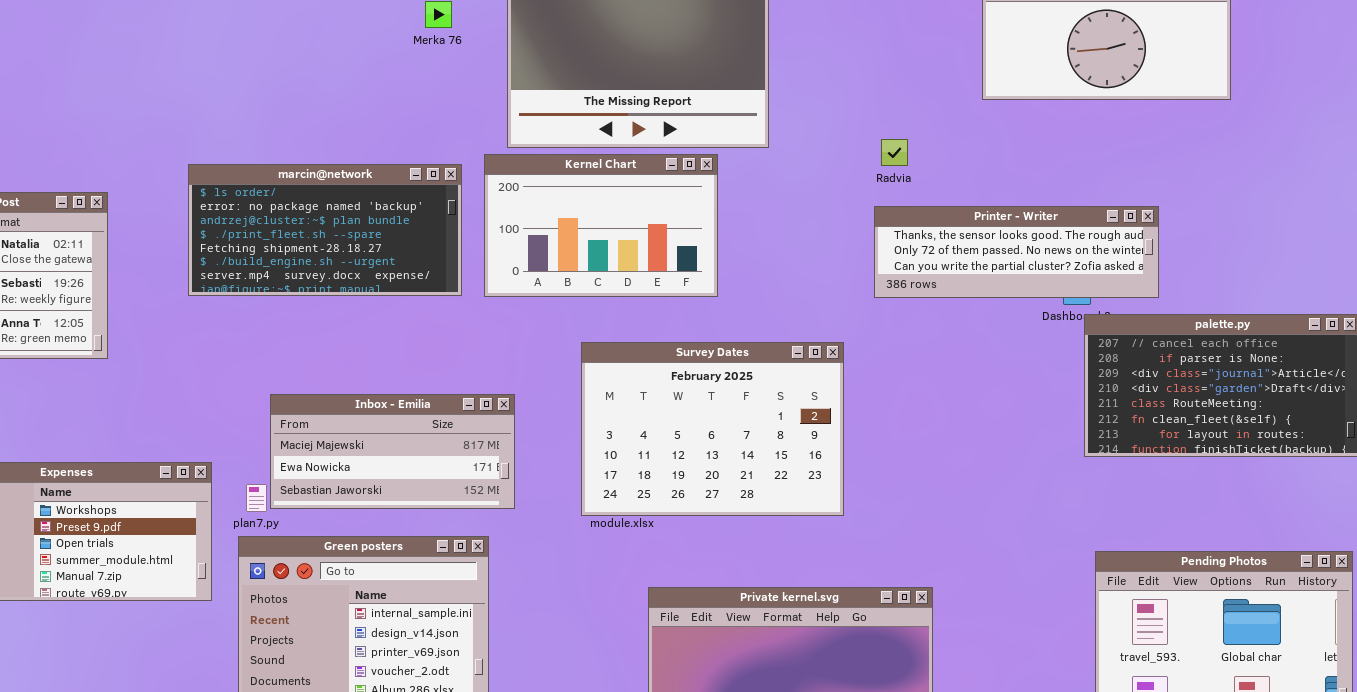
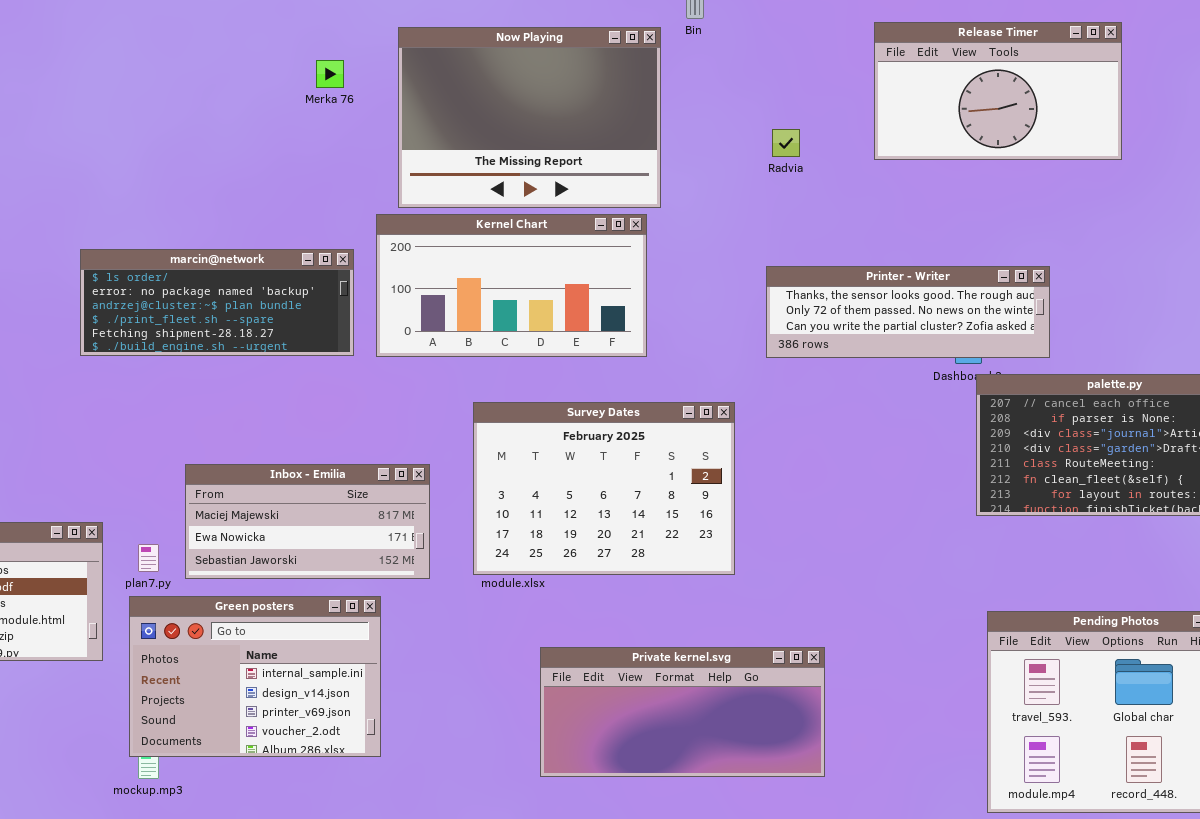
Radvia: [881,139,908,166] -> [772,129,800,157], moved
Kernel Chart: [484,154,718,297] -> [376,214,647,357], resized
marcin@network: [188,164,462,296] -> [80,249,354,356], resized
Inbox - Emilia: [270,394,515,509] -> [185,464,430,579], moved

